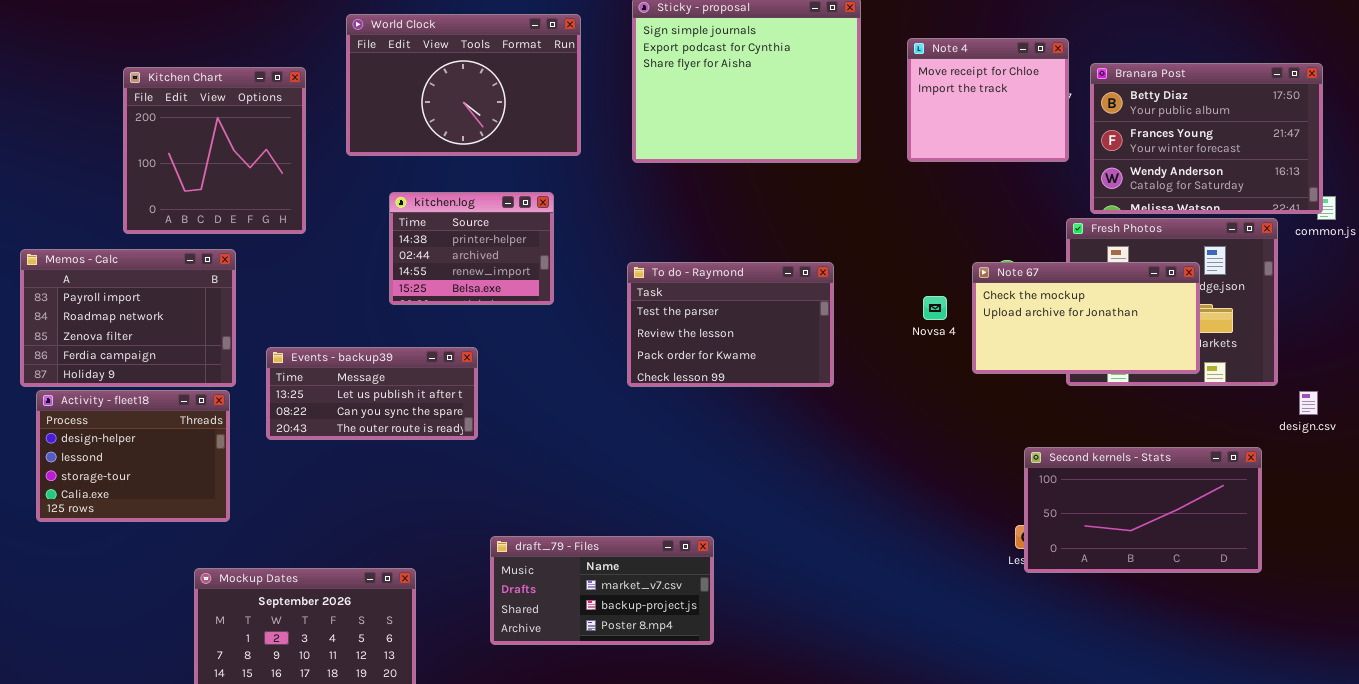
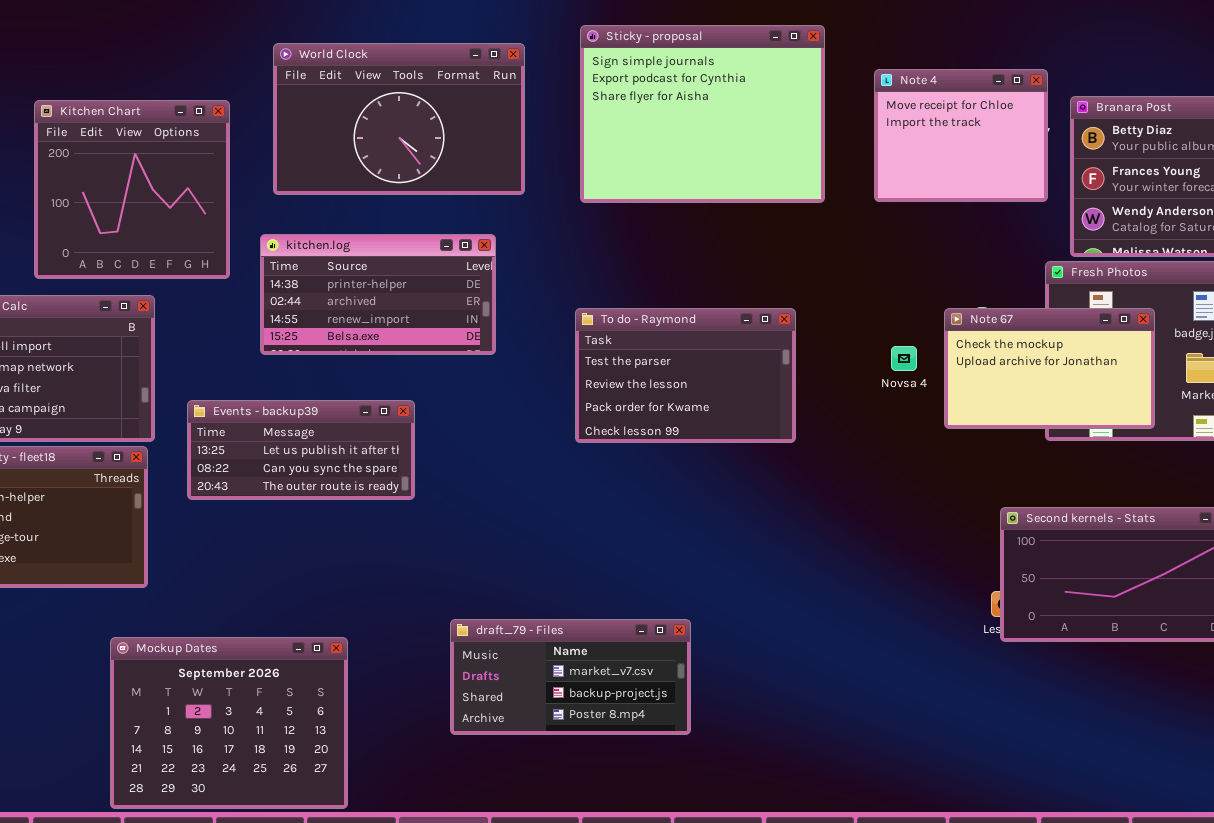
kitchen.log: [389,192,554,305] -> [260,234,496,355], resized
Note 67: [972,262,1200,374] -> [944,308,1155,429], resized
draft_79 - Files: [490,536,714,645] -> [450,619,691,735], moved

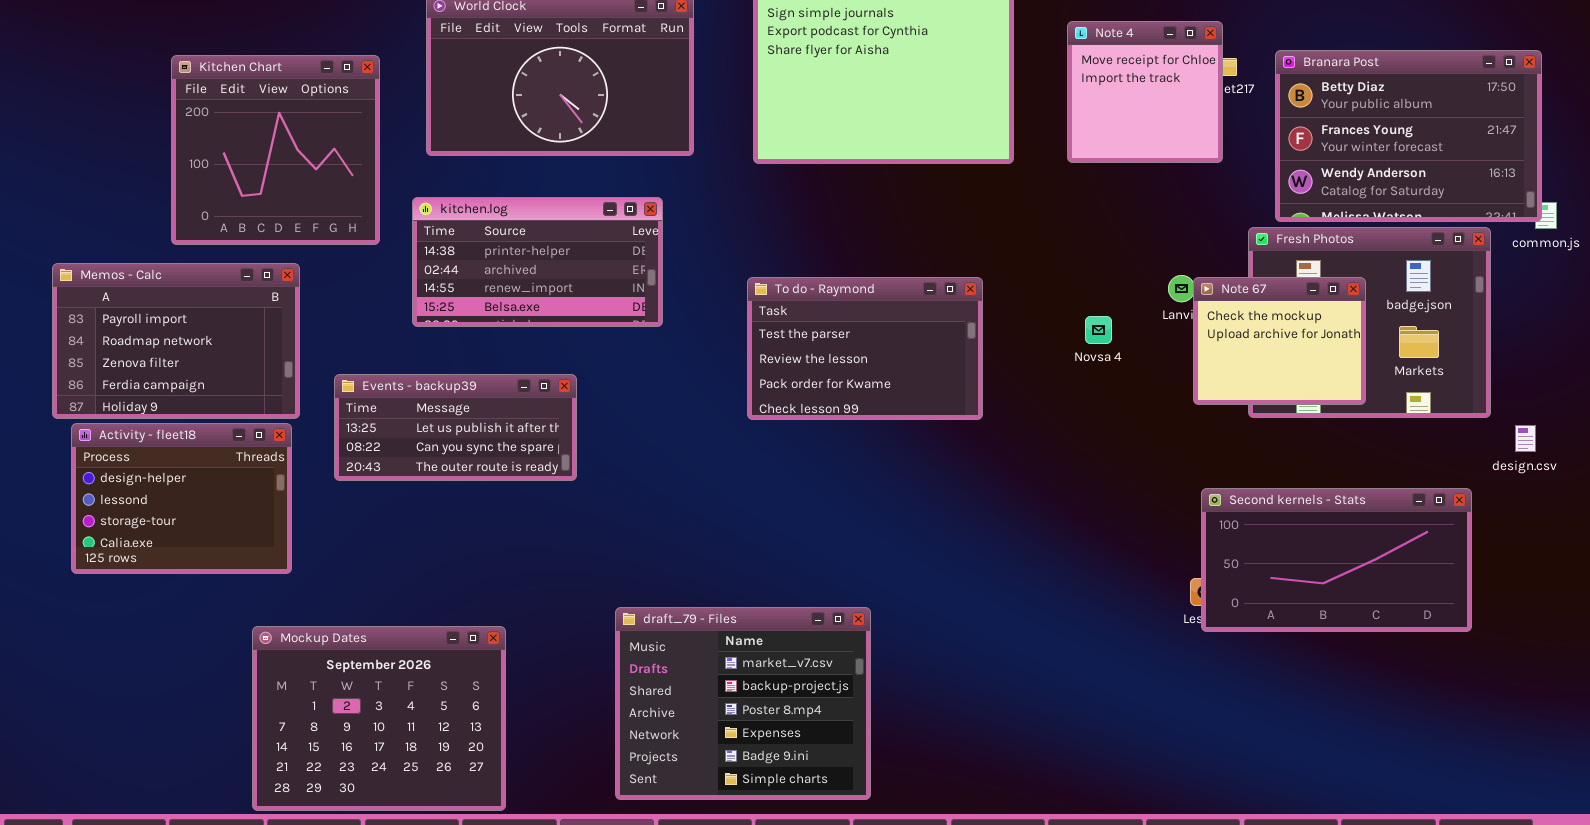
Note 4: [874,69,1048,202] -> [1067,21,1223,163], resized
Note 67: [944,308,1155,429] -> [1193,277,1366,405], resized
draft_79 - Files: [450,619,691,735] -> [615,607,871,800], resized

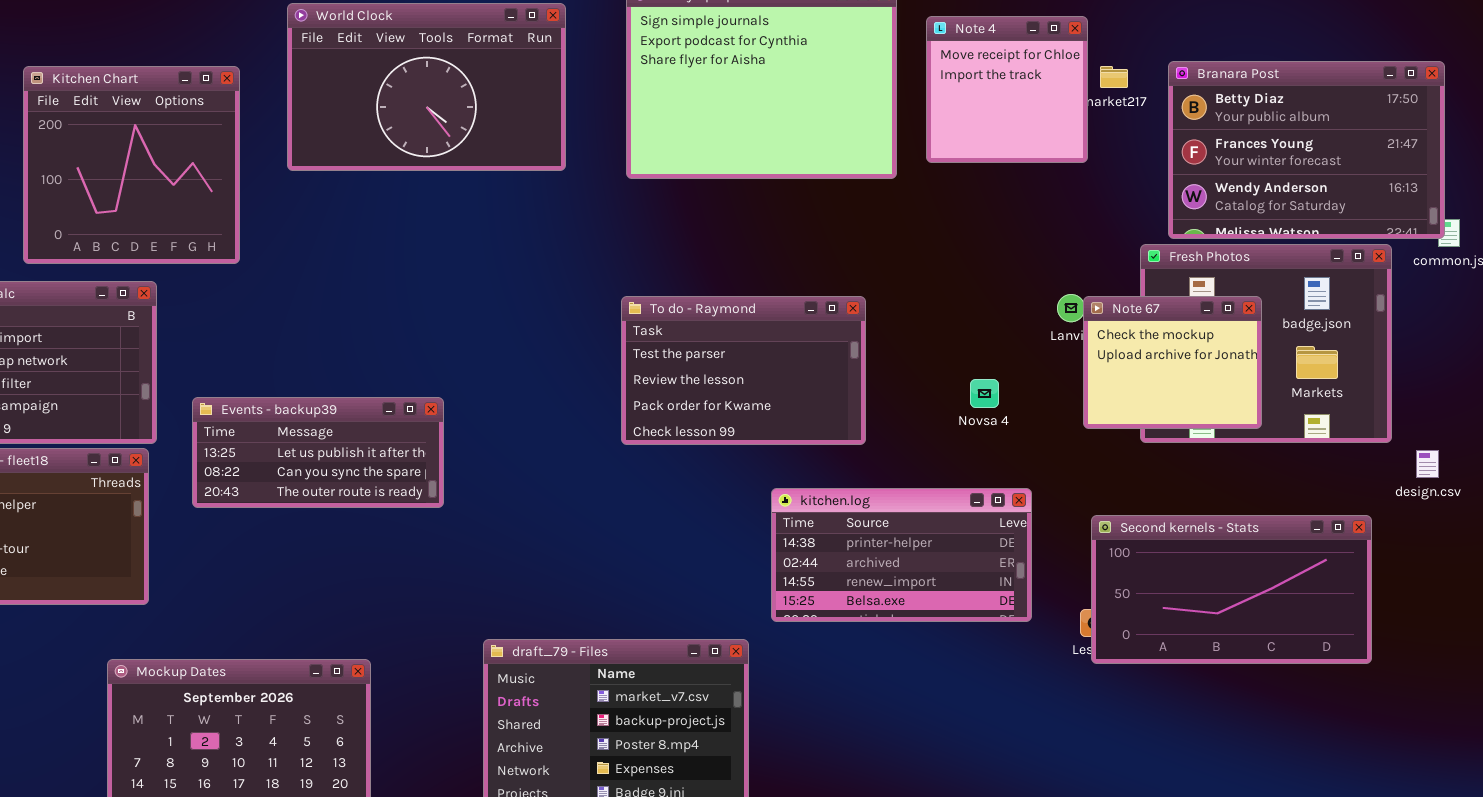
Note 4: [1067,21,1223,163] -> [926,16,1088,163], moved
kitchen.log: [412,197,663,327] -> [771,488,1032,622], moved
Novsa 4: [1085,316,1112,344] -> [970,379,999,408], moved

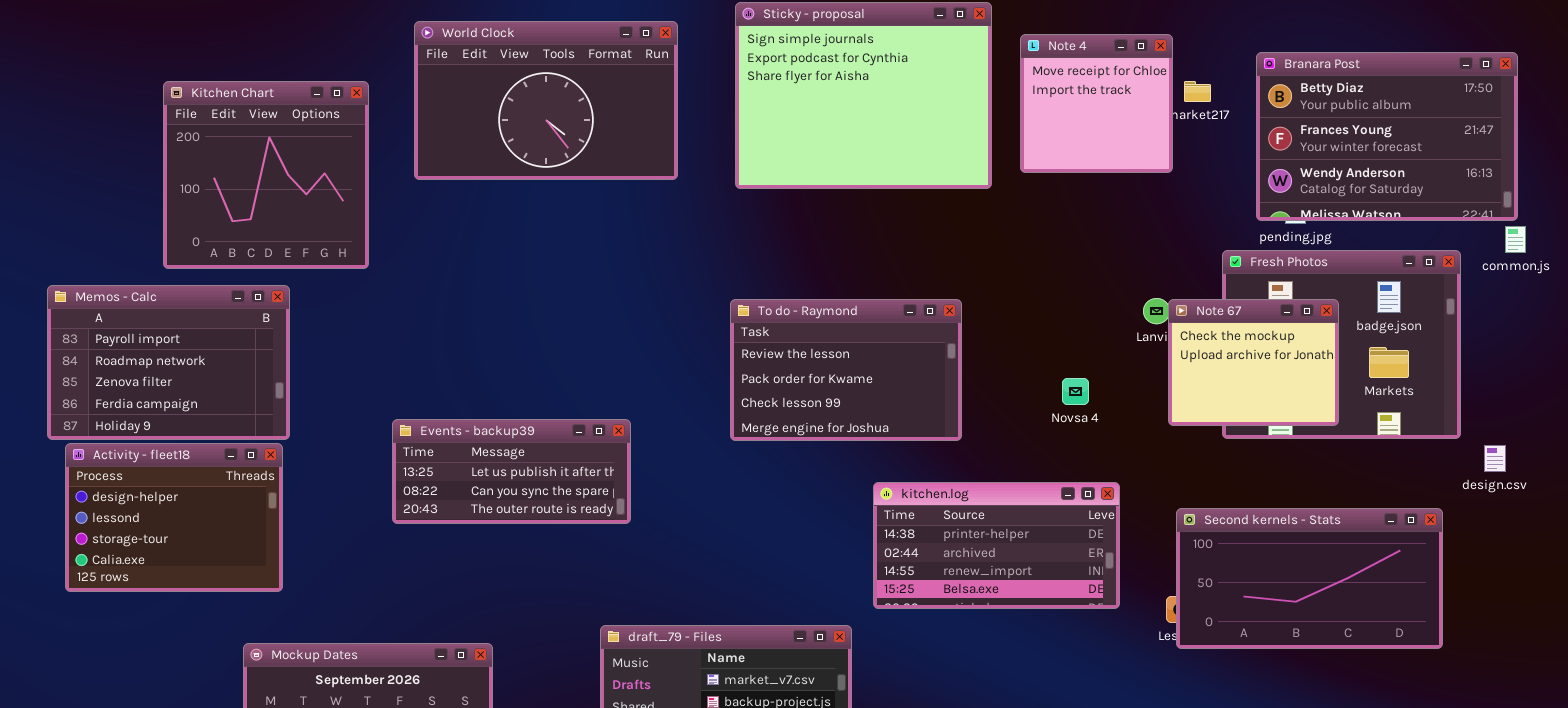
Branara Post: [1168,61,1445,239] -> [1256,52,1518,221], moved
To do - Raymond: [621,296,866,445] -> [730,299,962,441], scrolled down 1 row
Events - backup39: [192,397,444,508] -> [392,419,631,524], moved

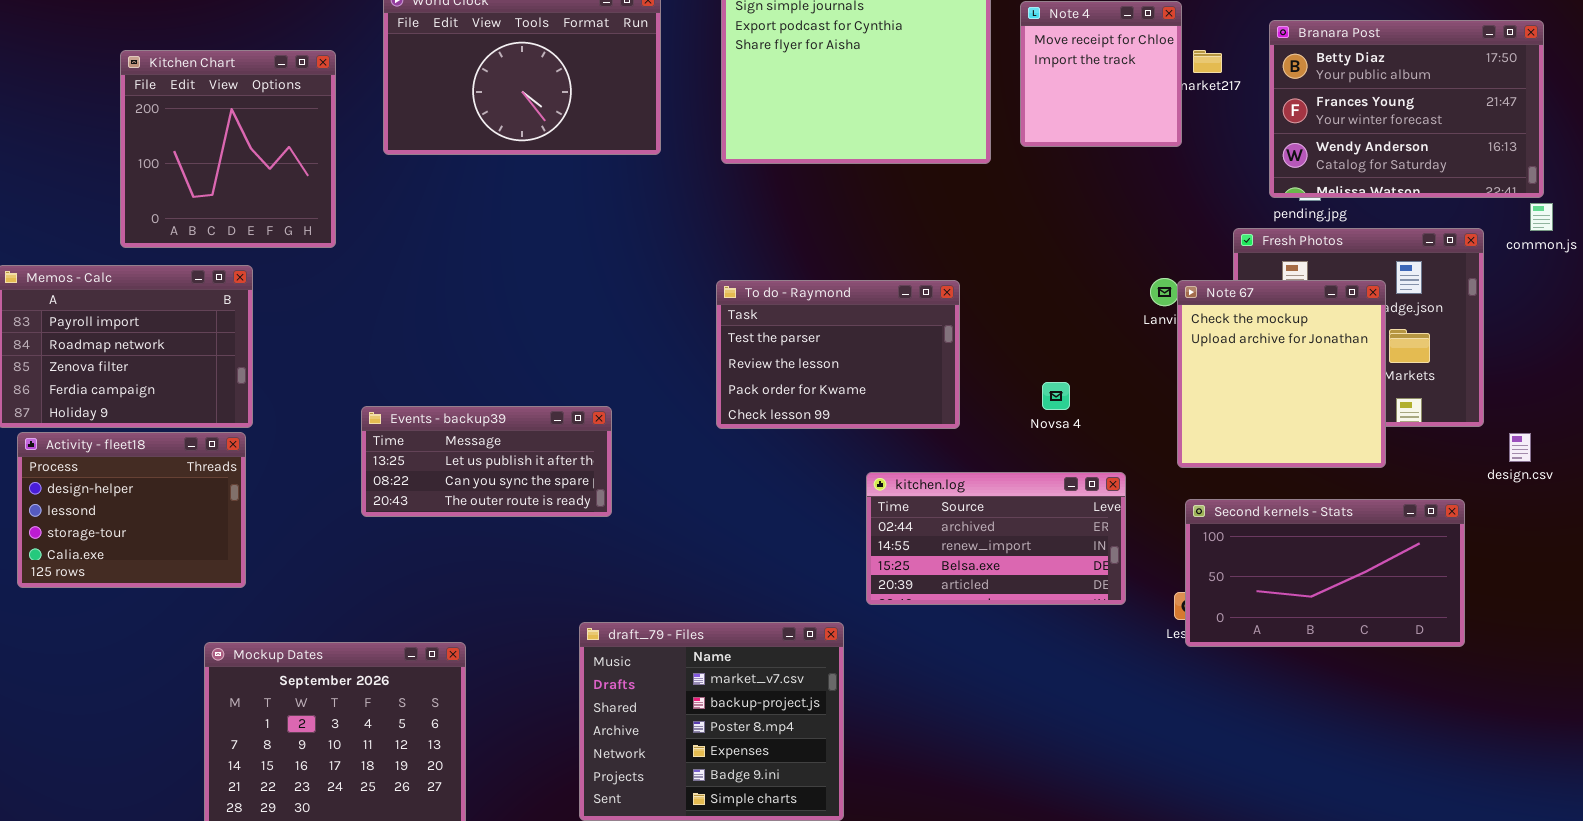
To do - Raymond: [730,299,962,441] -> [716,280,960,429], scrolled up 1 row
Note 67: [1168,299,1339,426] -> [1177,280,1386,468], resized
Novsa 4: [1062,378,1089,405] -> [1042,382,1070,410], moved
kitchen.log: [873,482,1120,609] -> [866,472,1126,605], scrolled down 1 row

